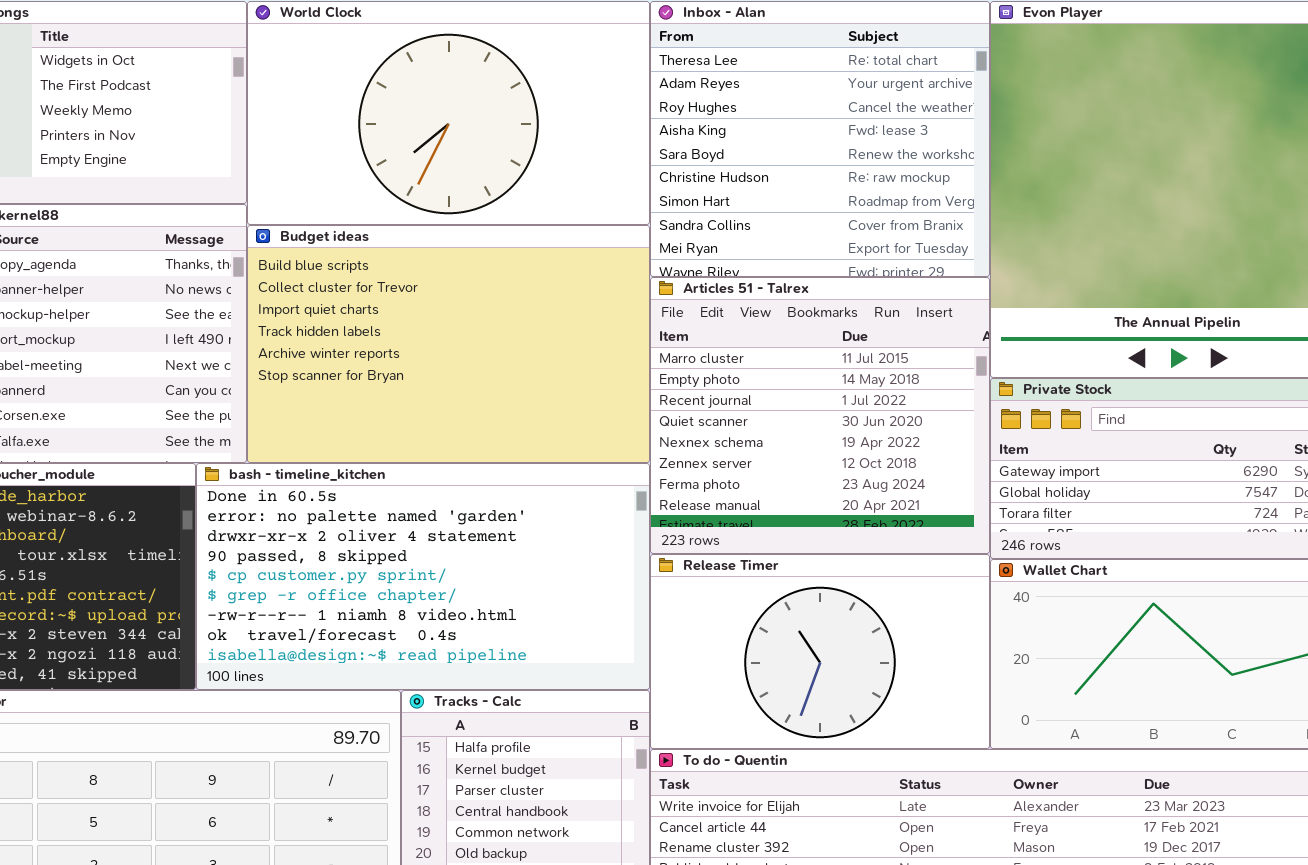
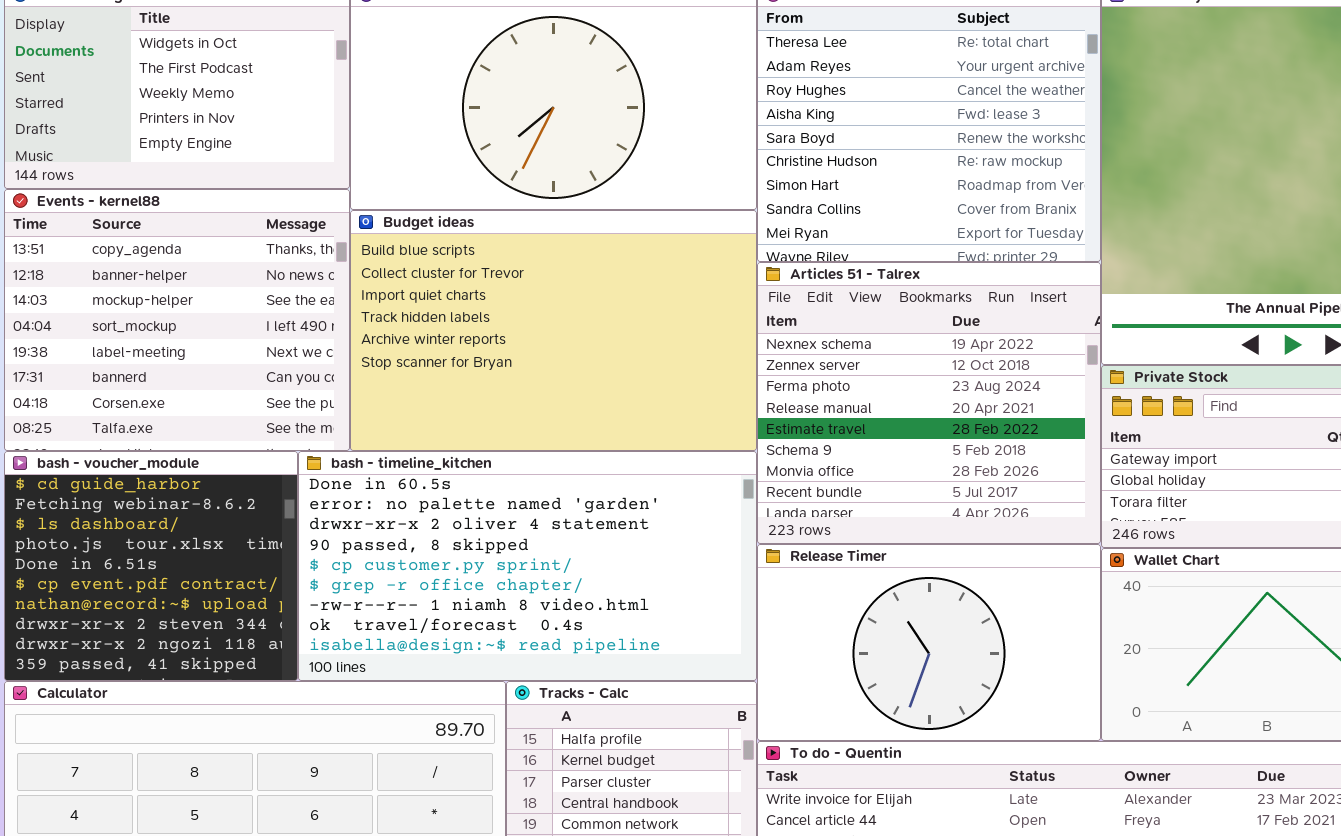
Articles 51 - Talrex: [650,277,990,554] -> [757,262,1101,544], scrolled down 4 rows

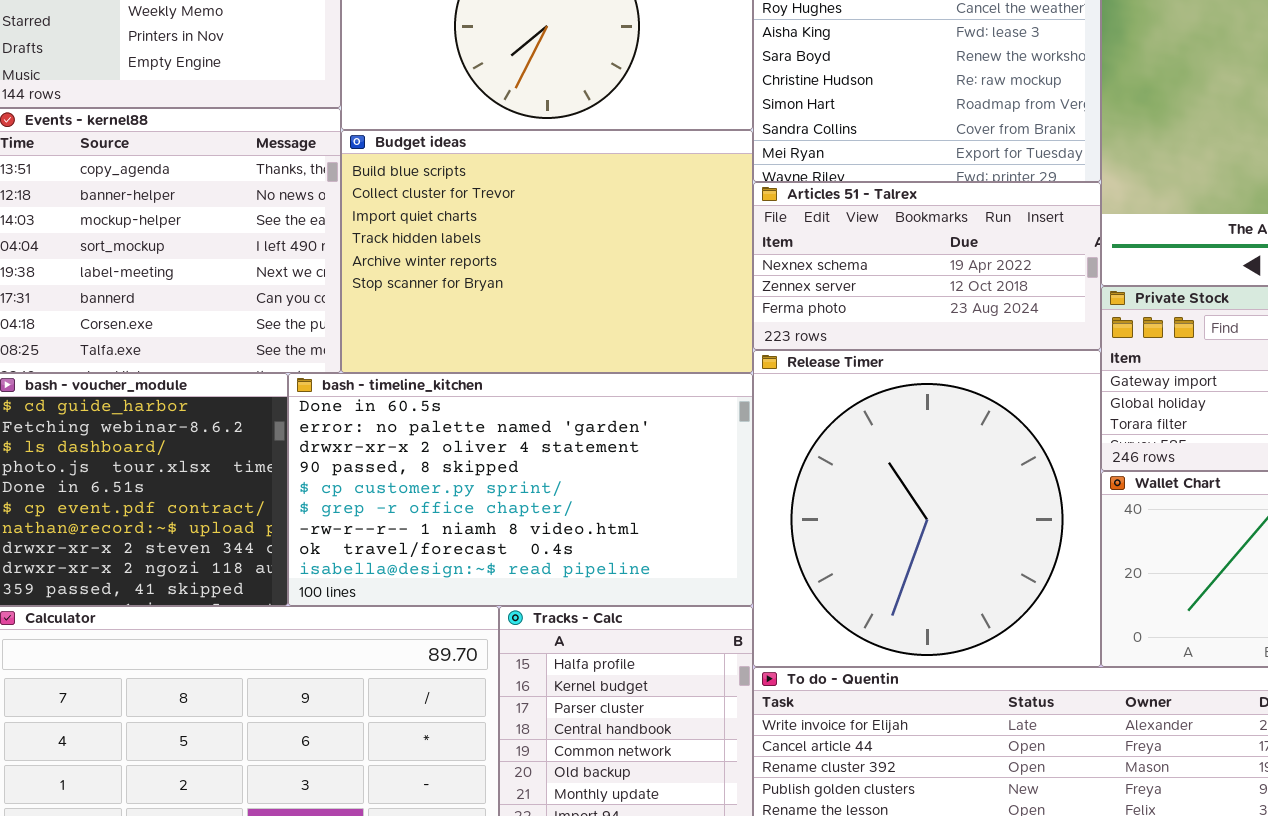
Articles 51 - Talrex: [757,262,1101,544] -> [753,182,1101,350], resized
Release Timer: [757,544,1101,741] -> [753,350,1101,667], resized

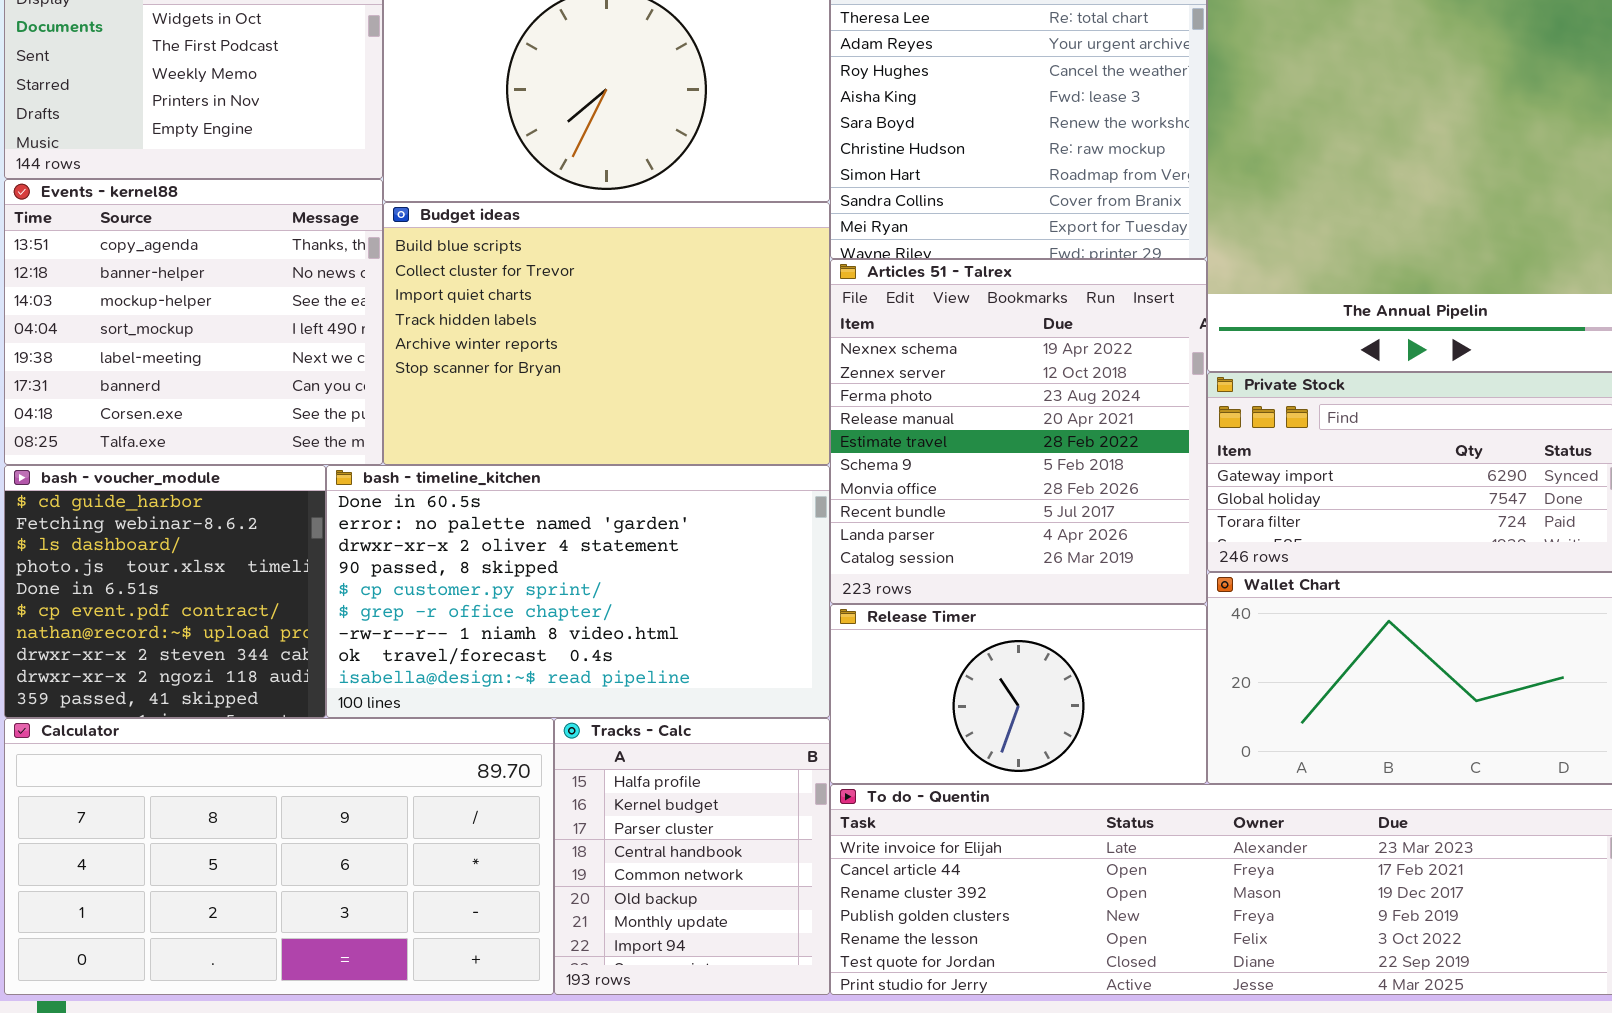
Articles 51 - Talrex: [753,182,1101,350] -> [830,259,1207,604], resized
Release Timer: [753,350,1101,667] -> [830,604,1207,784], resized

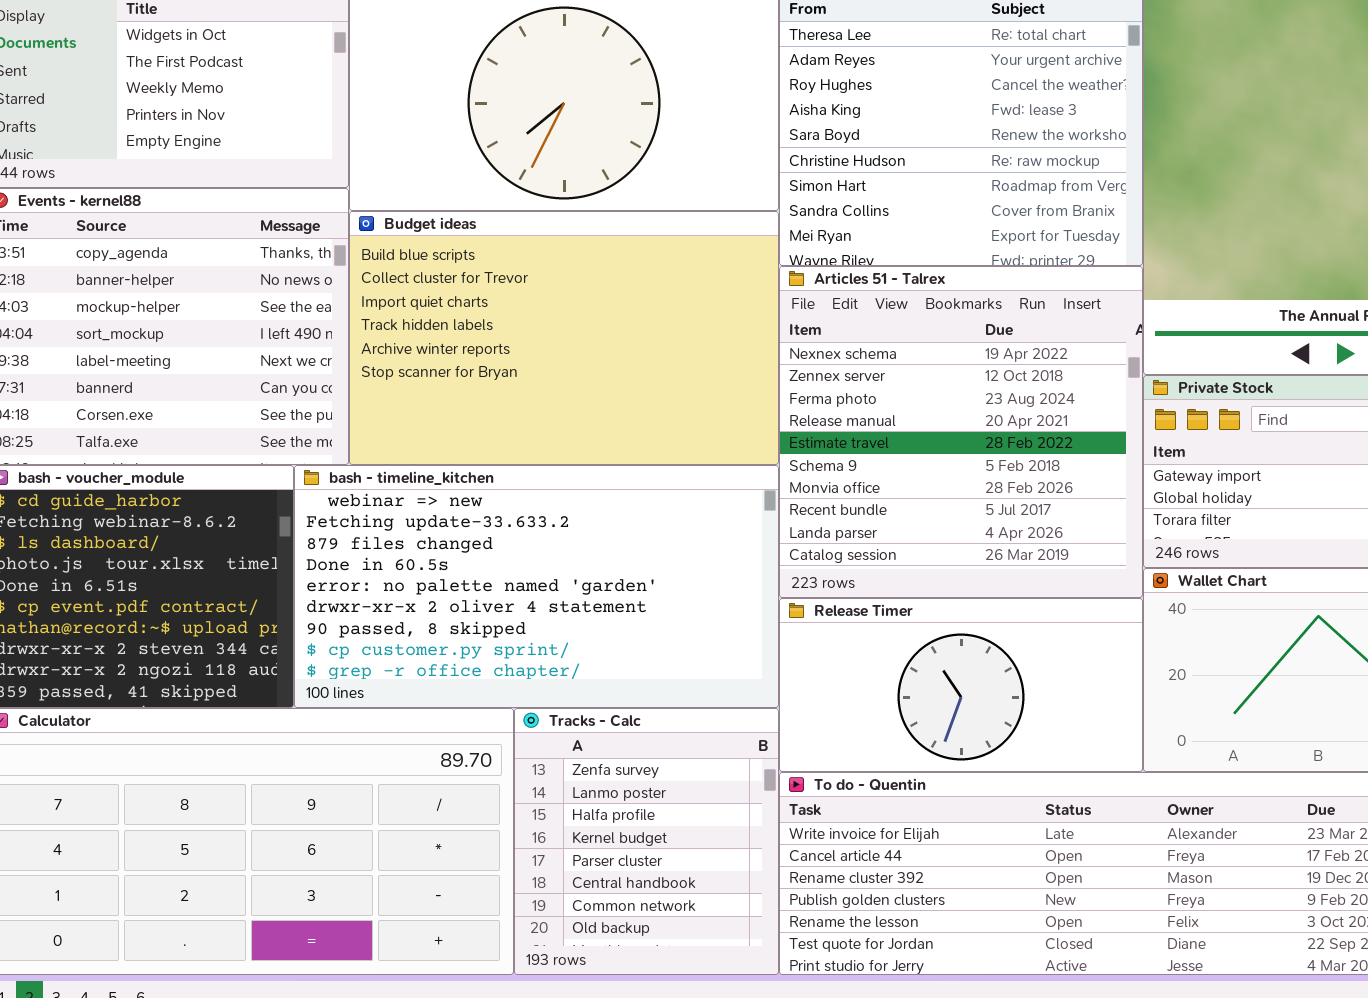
bash - timeline_kitchen: [326,465,830,718] -> [294,465,779,708], scrolled up 3 rows
Tracks - Calc: [554,718,830,995] -> [514,708,779,975], scrolled up 2 rows

